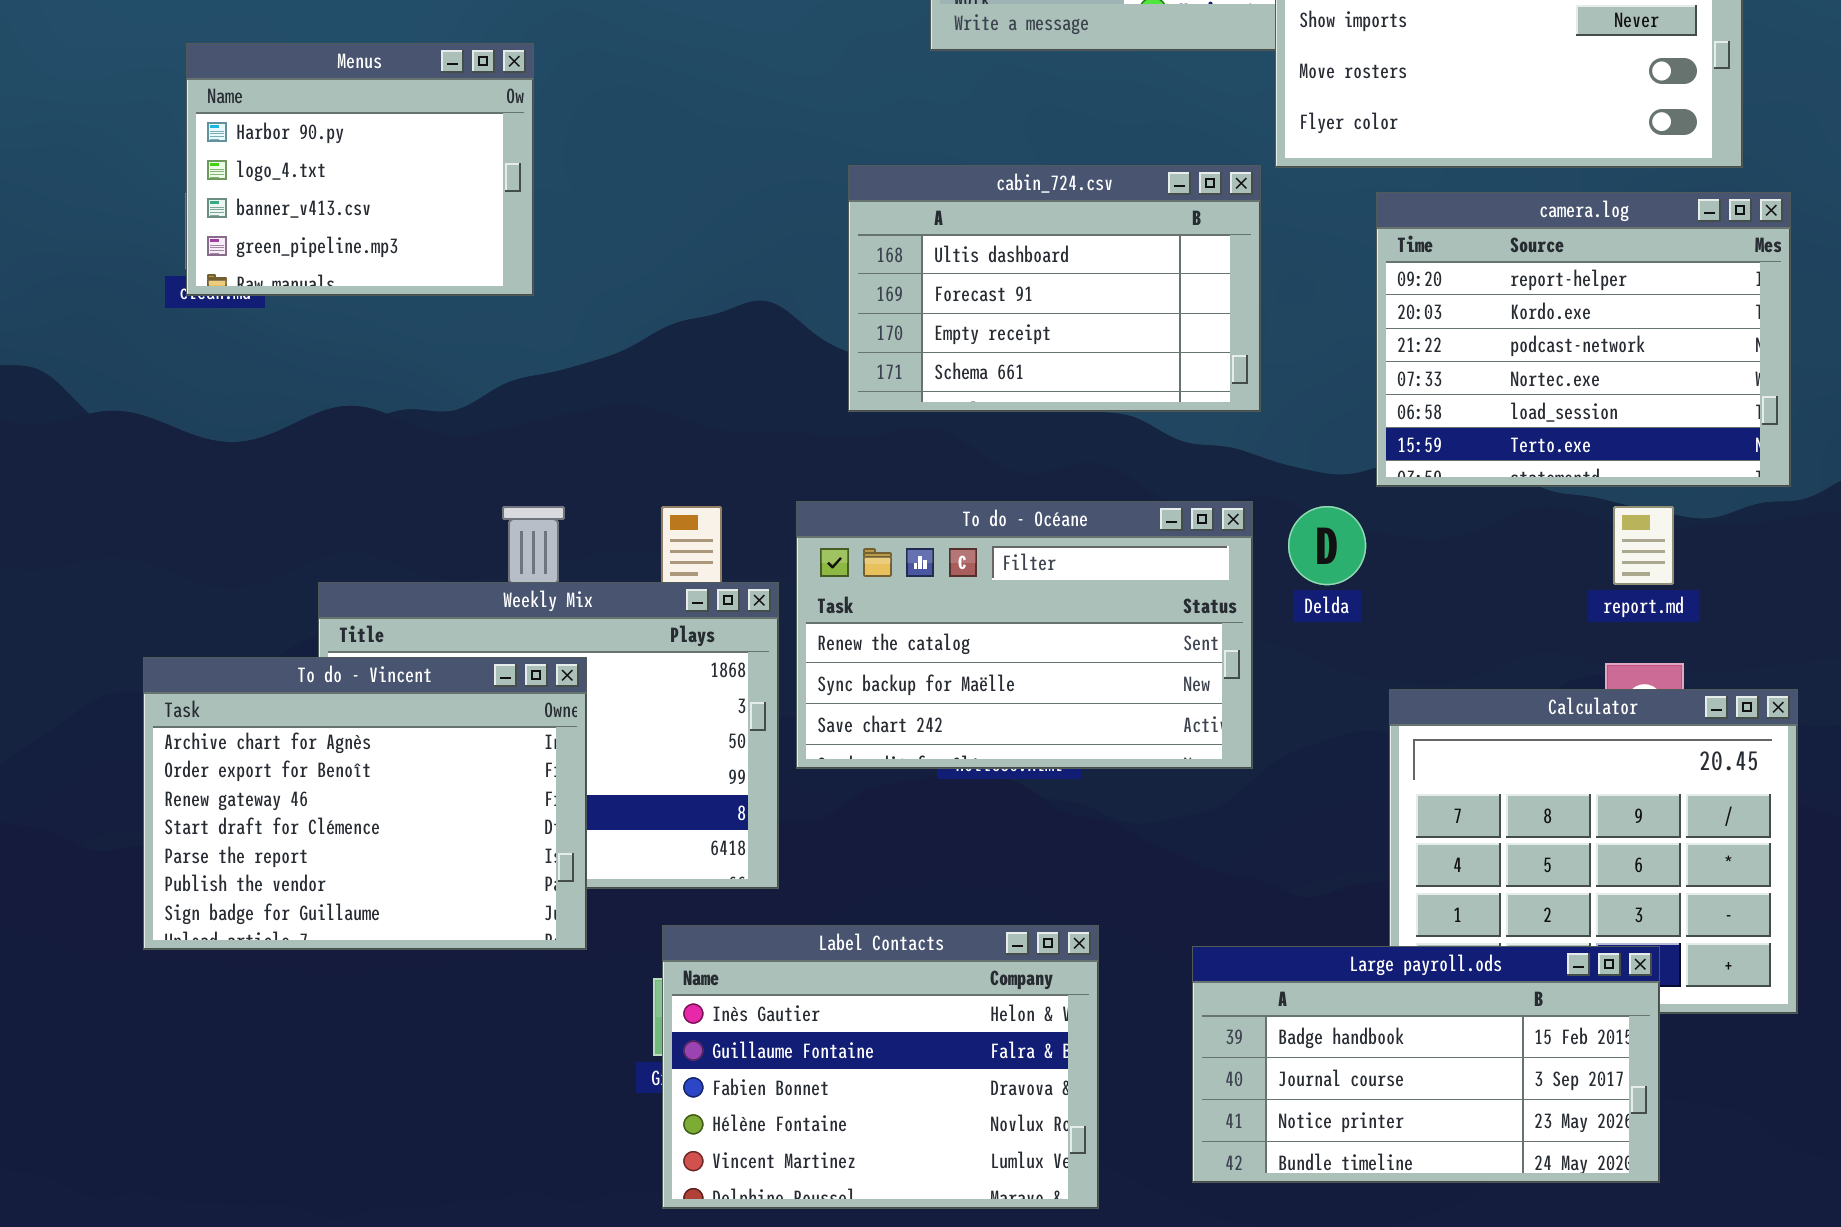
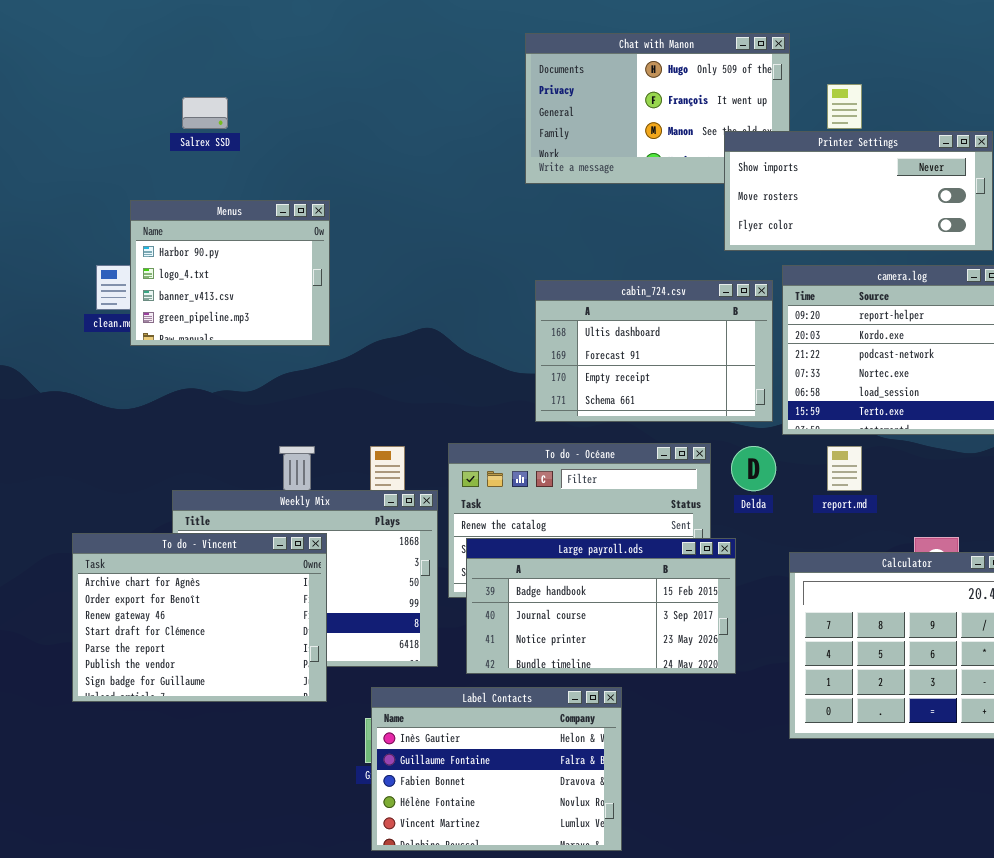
Menus: [186,43,534,296] -> [130,200,330,346], moved
cabin_724.csv: [848,165,1261,412] -> [535,280,773,422], moved
report.md: [1613,506,1674,585] -> [827,446,862,491], moved
Large payroll.ods: [1192,946,1660,1183] -> [466,538,736,674], moved

